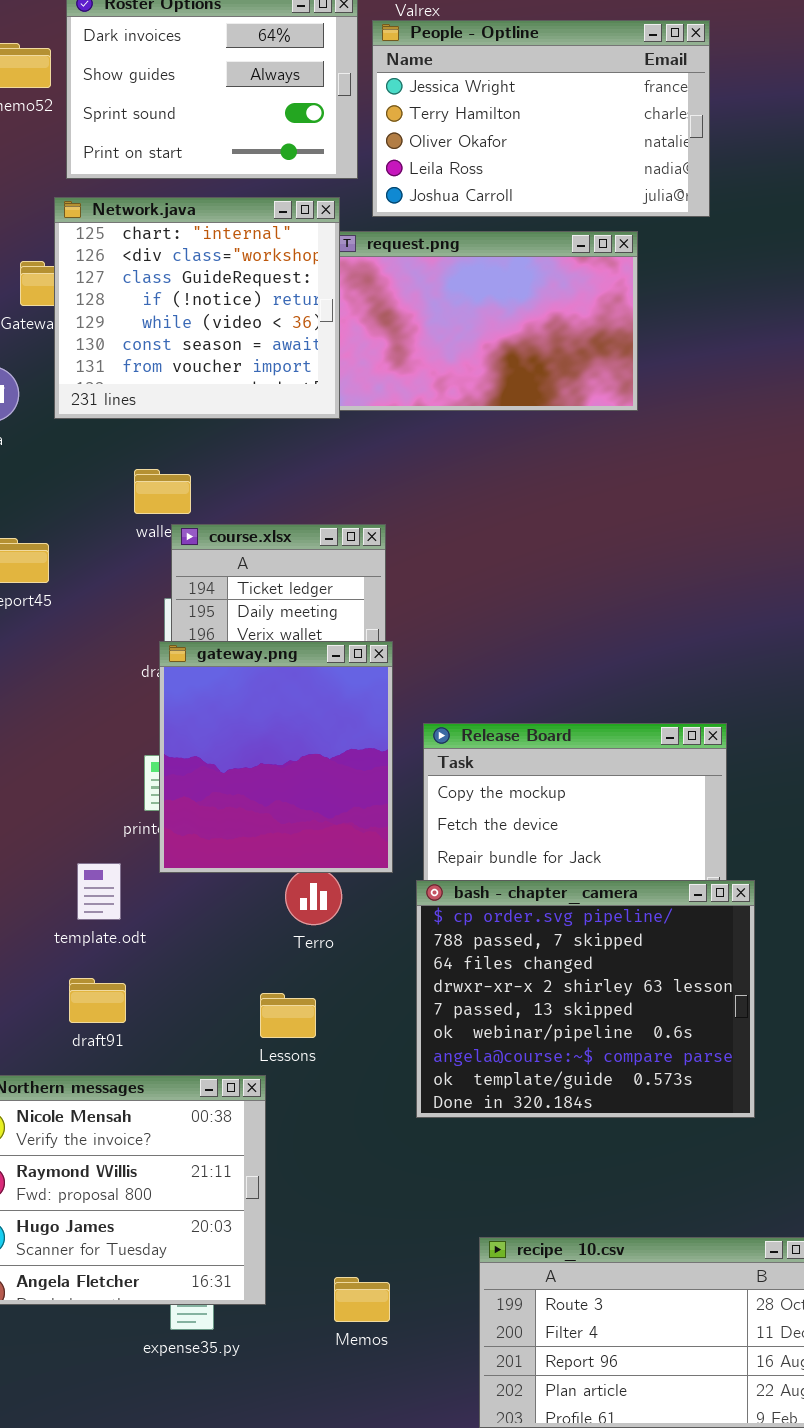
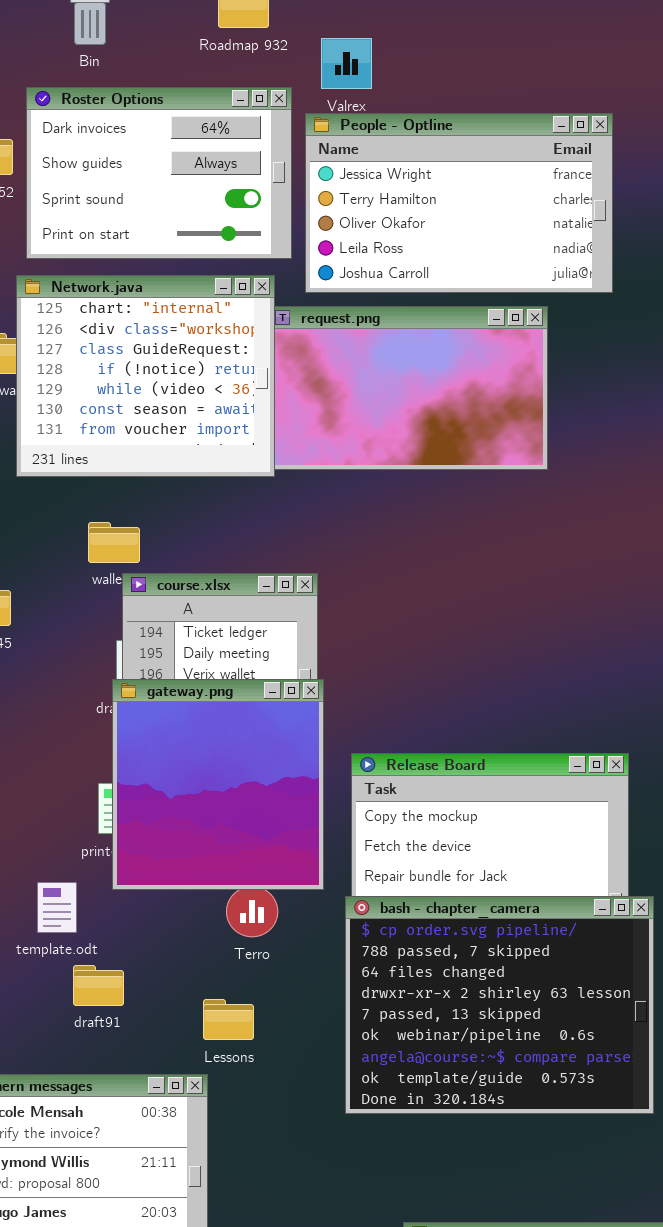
draft91: [69,978,126,1023] -> [73,965,124,1006], moved

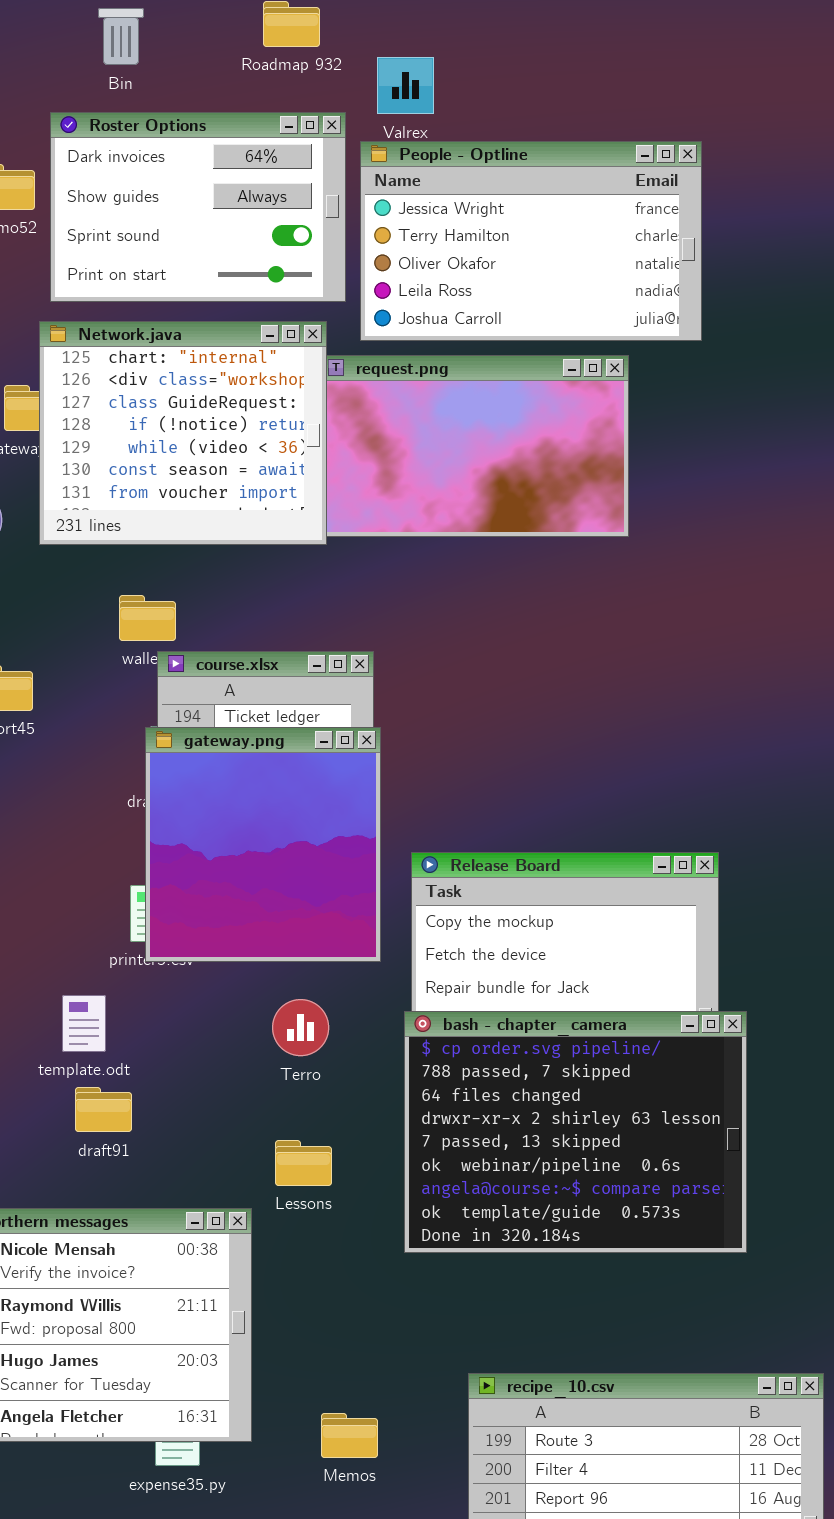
gateway.png: [112,679,324,890] -> [145,727,381,962], moved
draft91: [73,965,124,1006] -> [75,1087,132,1132], moved
Lessons: [203,999,254,1040] -> [275,1140,332,1186], moved

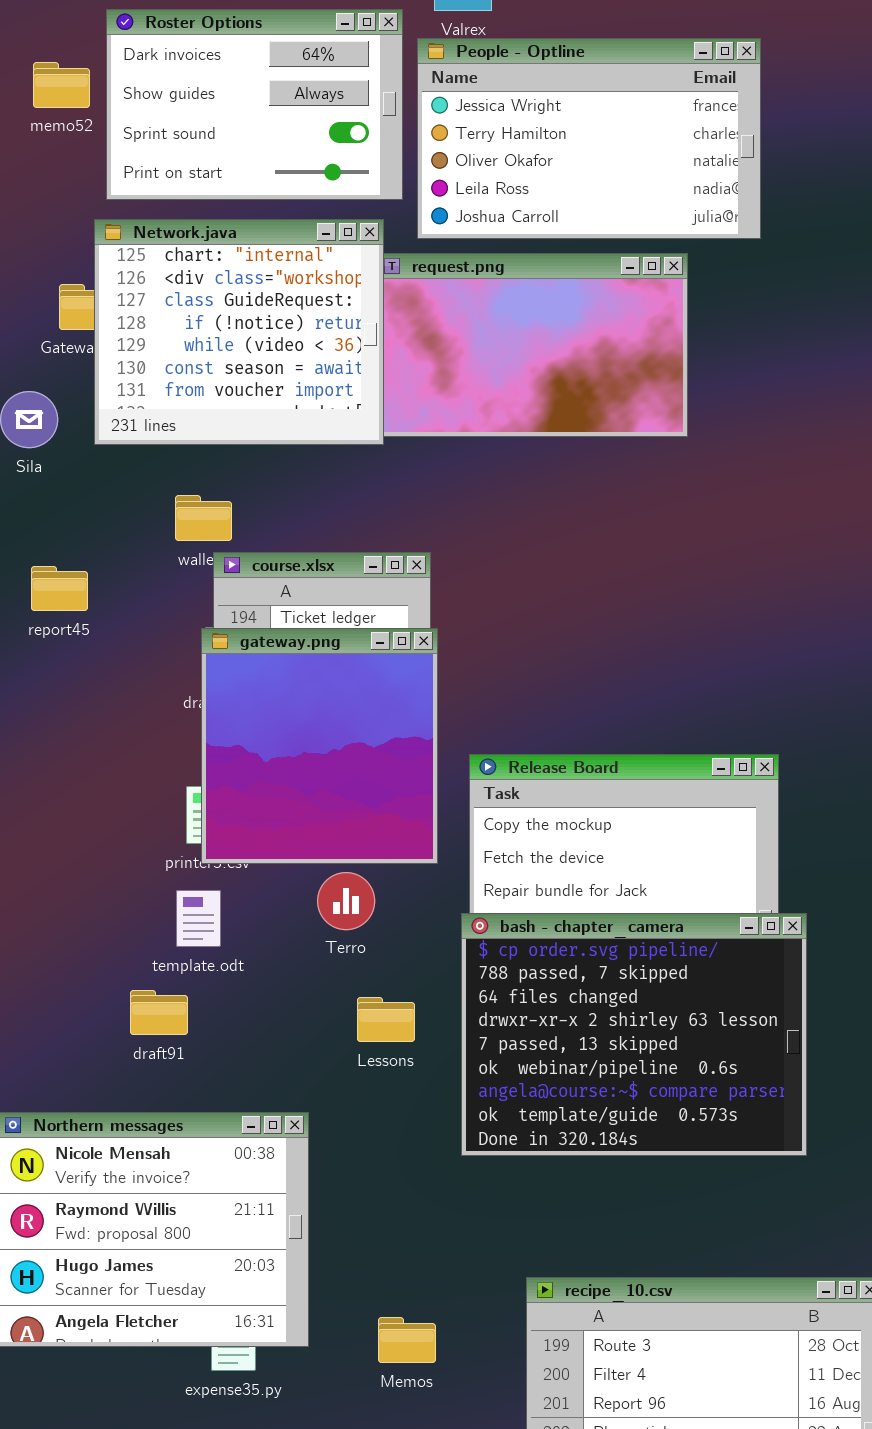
template.odt: [62,995,106,1052] -> [176,890,221,947], moved
Terro: [272,999,329,1056] -> [317,872,375,930], moved
Lessons: [275,1140,332,1186] -> [357,997,415,1042], moved

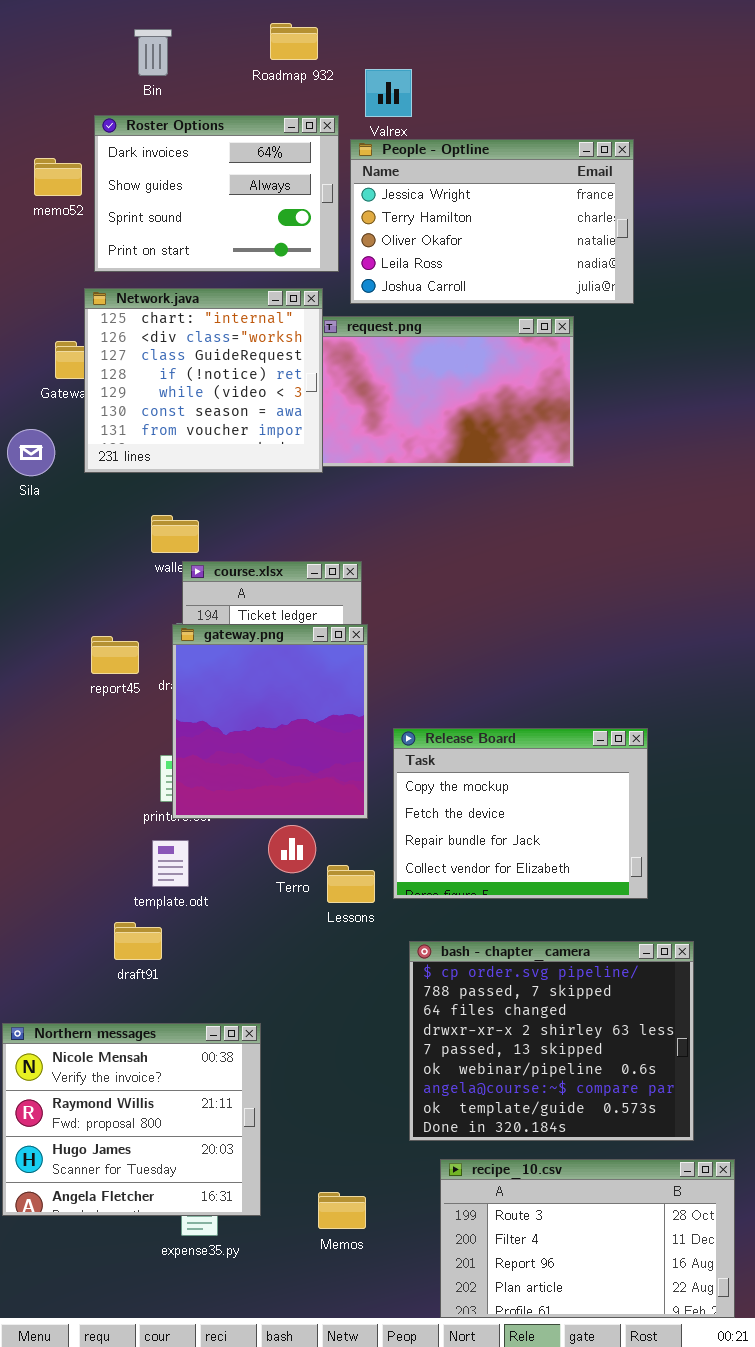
report45: [31,566,88,611] -> [91,636,139,674], moved
bash - chapter_camera: [461,913,807,1156] -> [409,941,694,1141], moved
Lessons: [357,997,415,1042] -> [327,865,375,903], moved

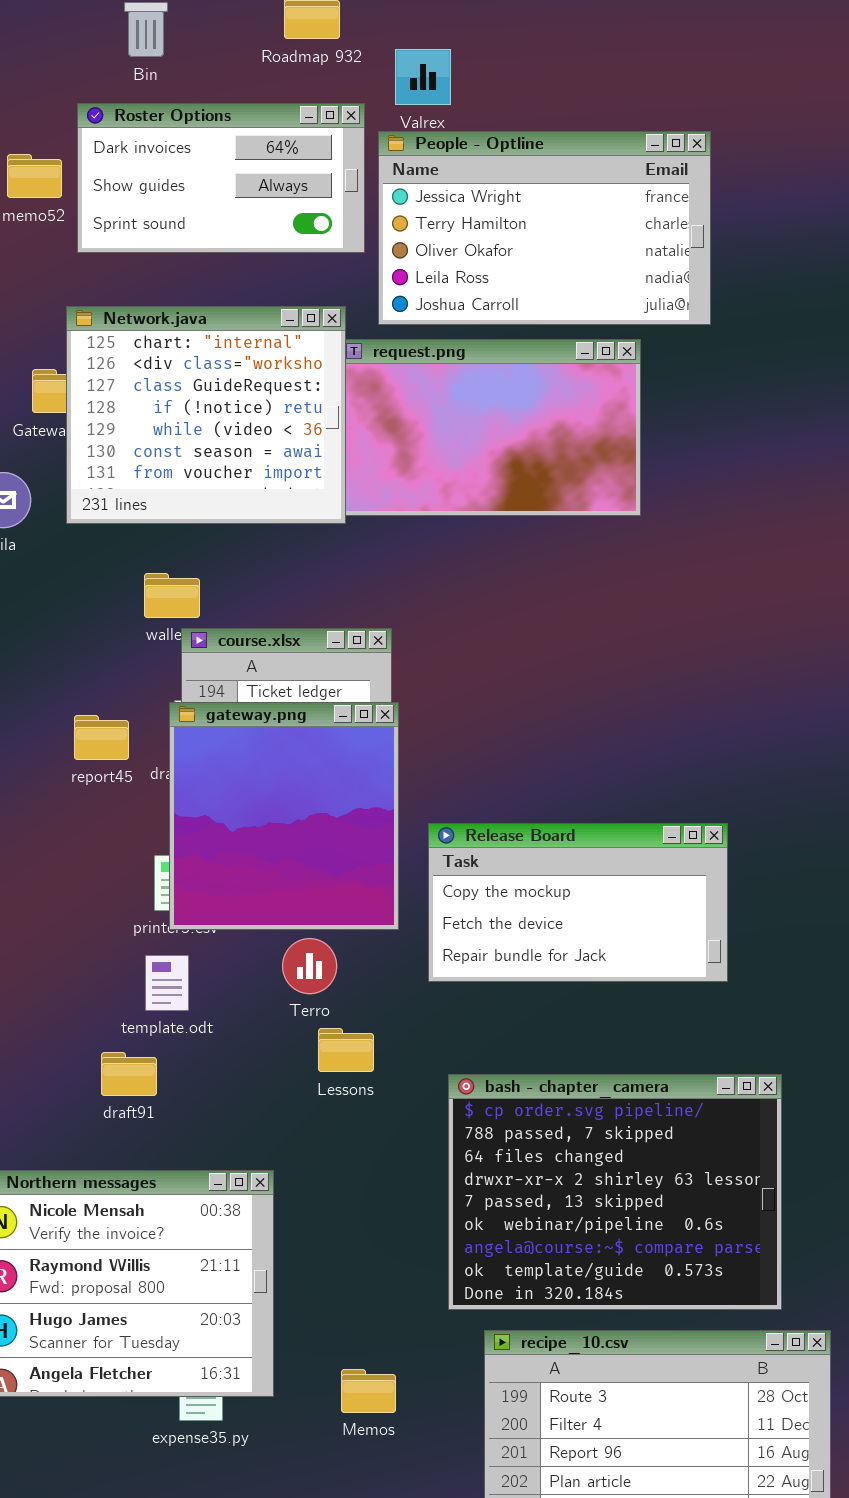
Roster Options: [94,115,339,272] -> [77,103,365,253], resized
Release Board: [393,728,648,899] -> [428,823,728,982], resized
Lessons: [327,865,375,903] -> [318,1028,374,1072], moved

